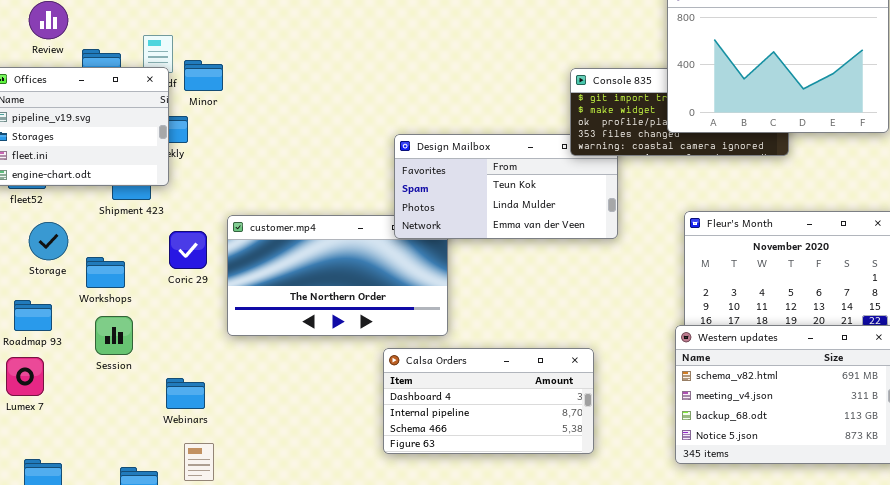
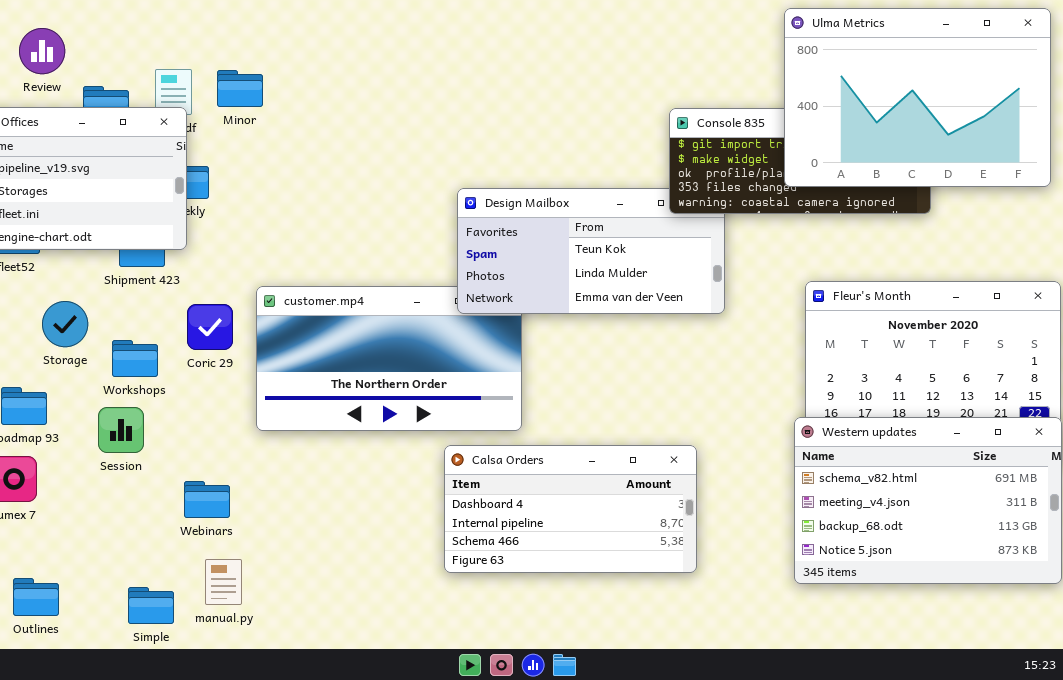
Minor: [184,60,223,91] -> [217,70,263,107], moved
Storage: [29,222,68,260] -> [42,301,88,347], moved
Workshops: [86,257,125,288] -> [112,340,158,377], moved

